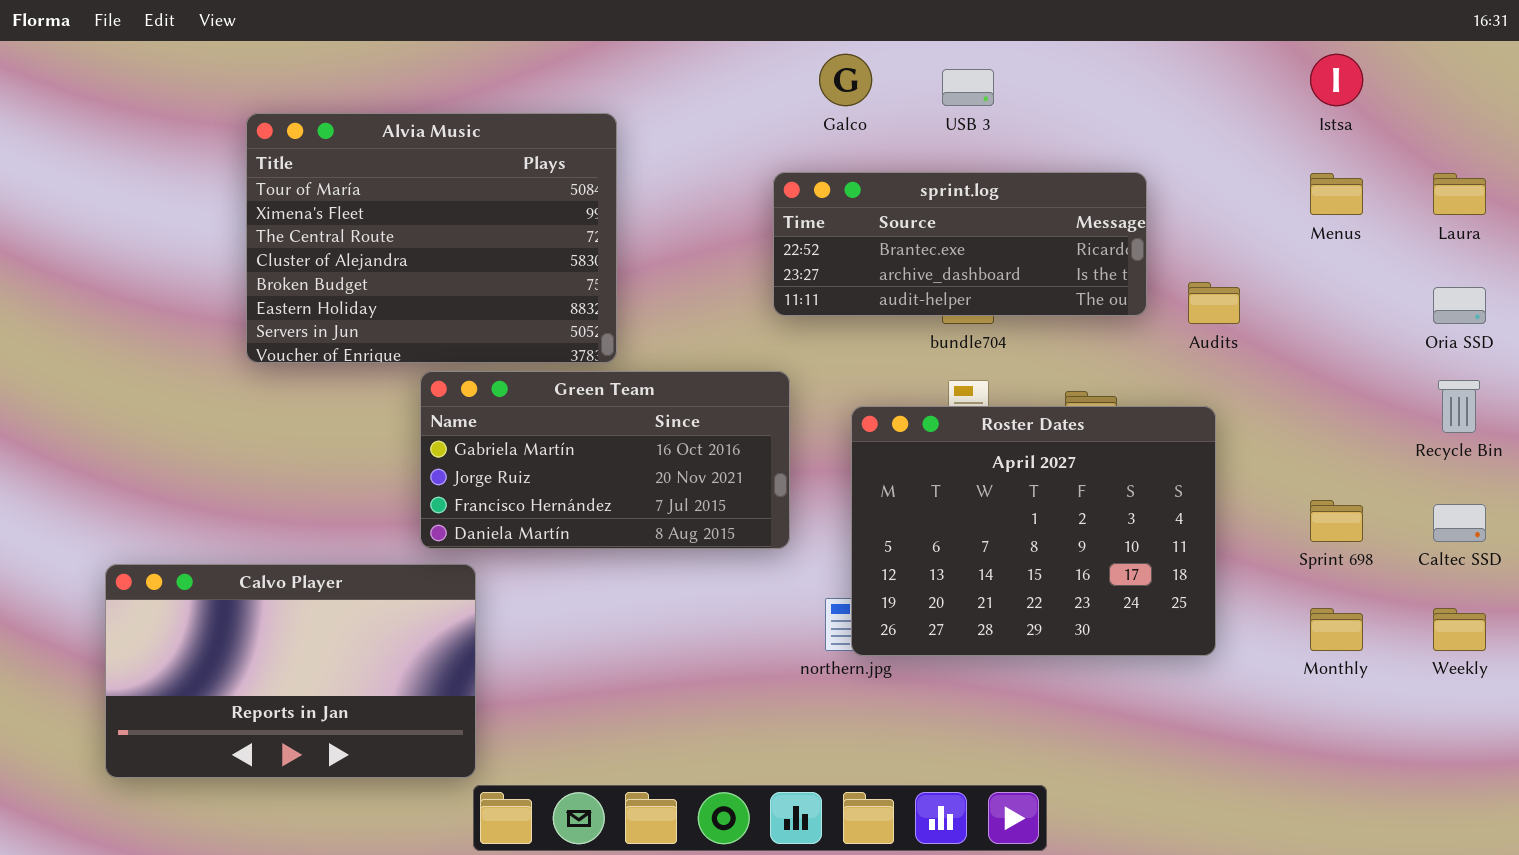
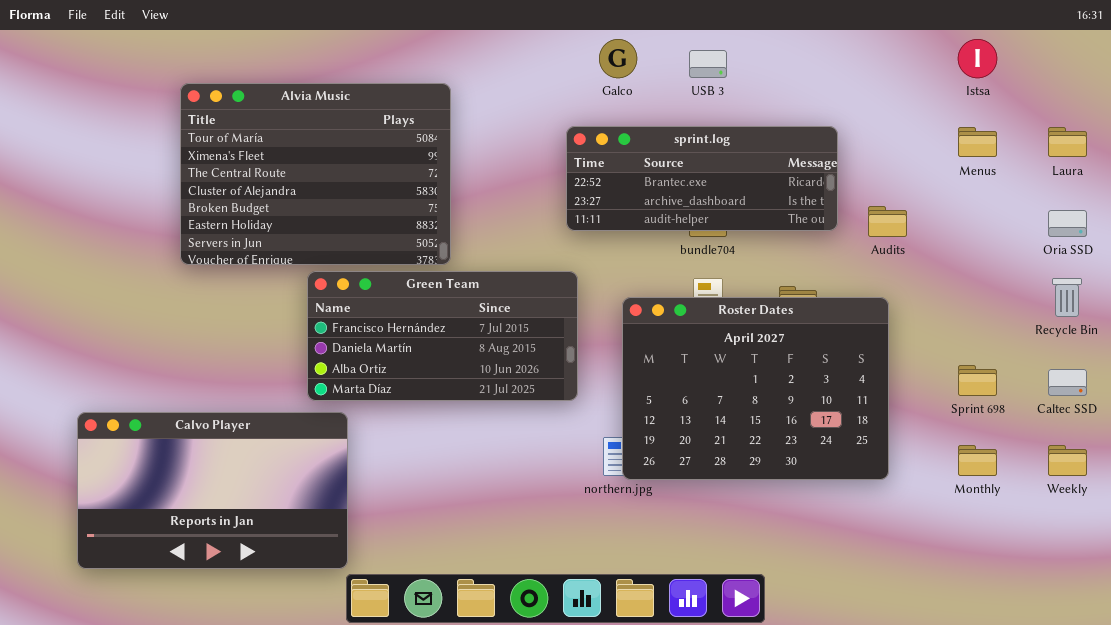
Green Team: [420,371,790,549] -> [307,271,578,401], scrolled down 2 rows

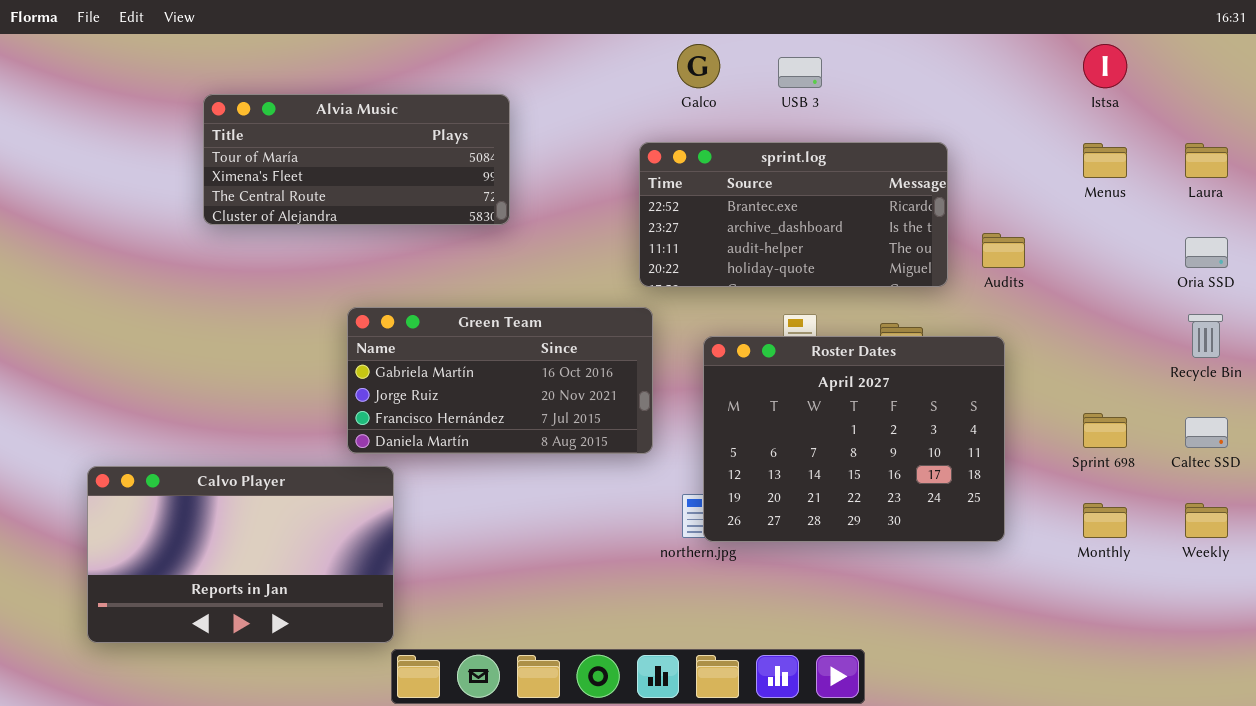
Alvia Music: [180,83,451,265] -> [203,94,510,225], resized
sprint.log: [566,126,838,231] -> [639,142,948,287], resized
Green Team: [307,271,578,401] -> [347,307,653,454], scrolled up 2 rows

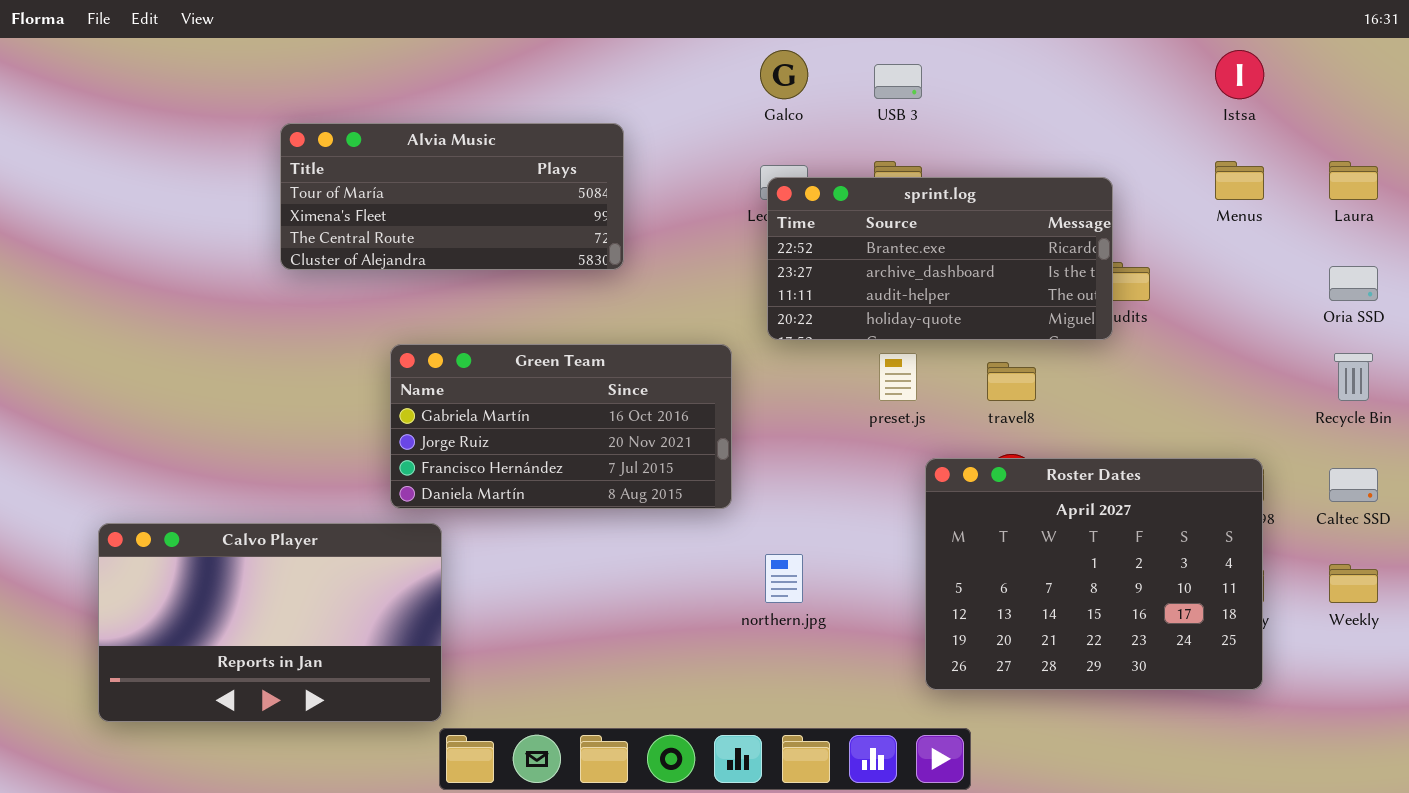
Alvia Music: [203,94,510,225] -> [280,123,624,270], moved
sprint.log: [639,142,948,287] -> [767,177,1113,340], moved
Roster Dates: [703,336,1005,542] -> [925,458,1263,690], moved

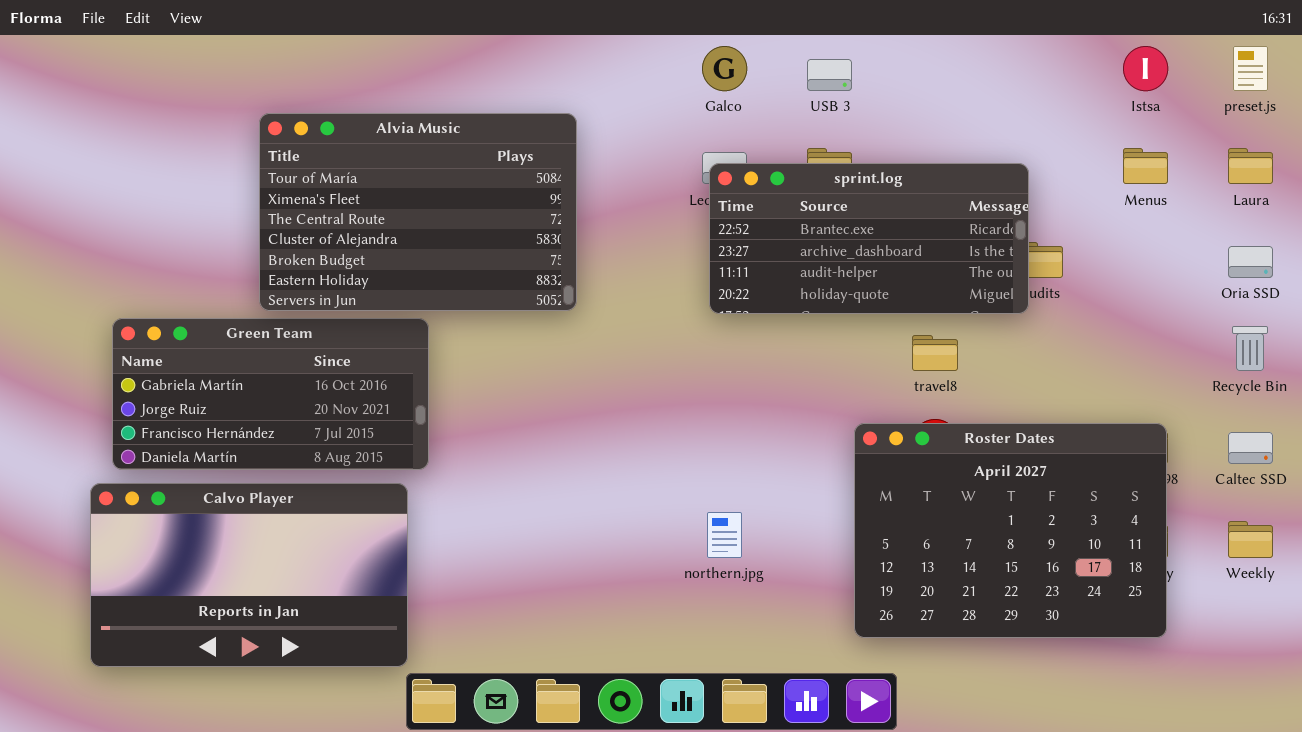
Alvia Music: [280,123,624,270] -> [259,113,577,311], resized
Green Team: [390,344,732,509] -> [112,318,429,470], moved
preset.js: [879,353,917,401] -> [1233,46,1268,91], moved

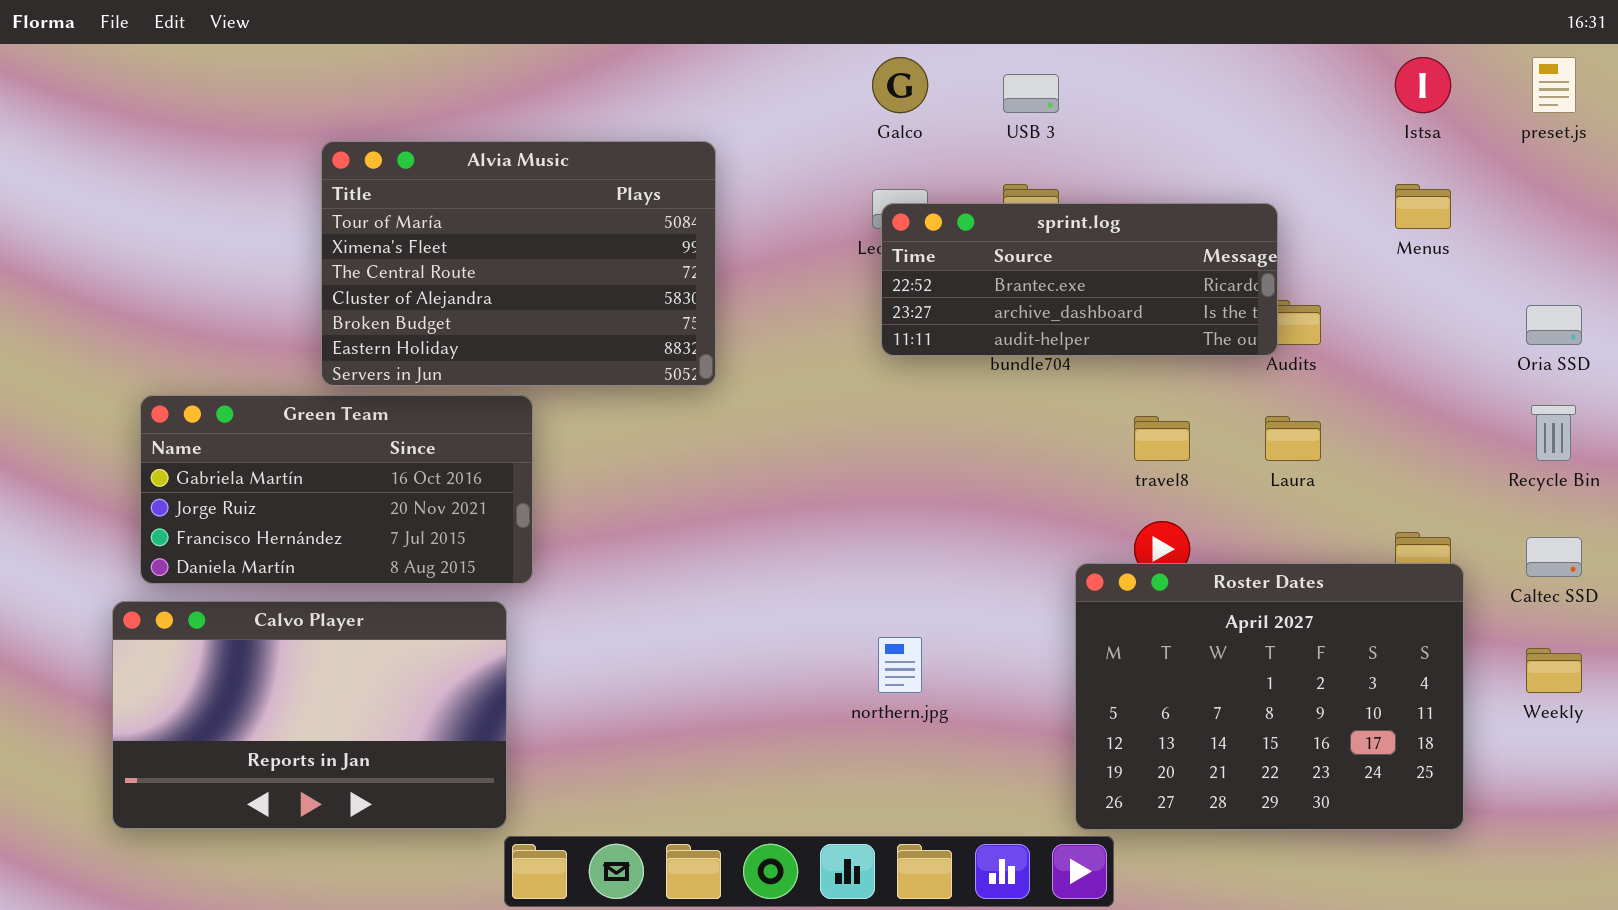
Laura: [1228,148,1273,184] -> [1265,416,1321,461], moved
sprint.log: [709,163,1029,314] -> [881,203,1278,356], resized
Roster Dates: [854,423,1167,638] -> [1075,563,1464,830], moved

